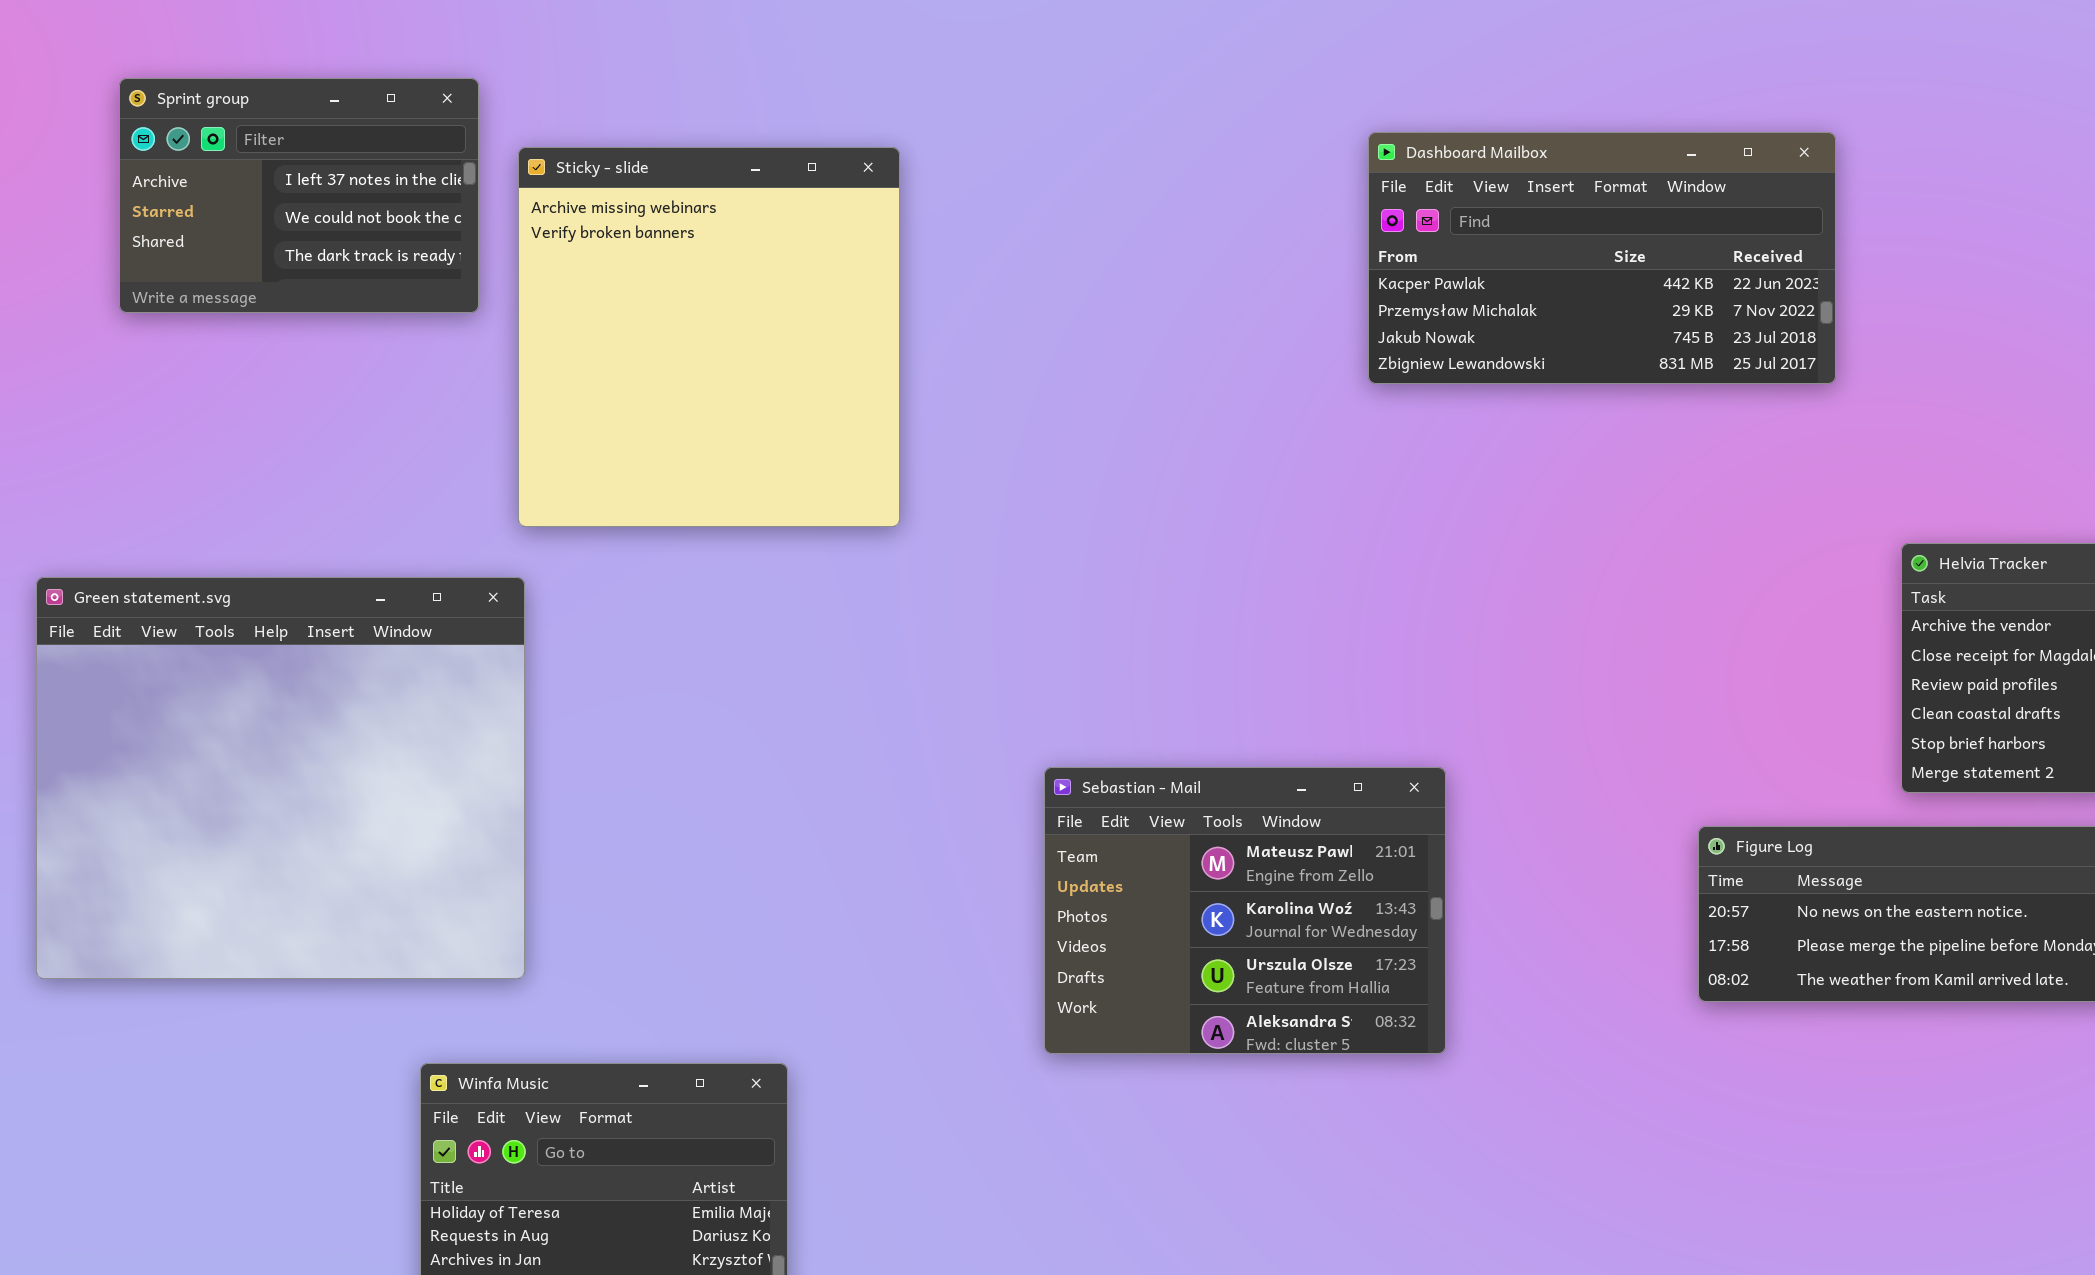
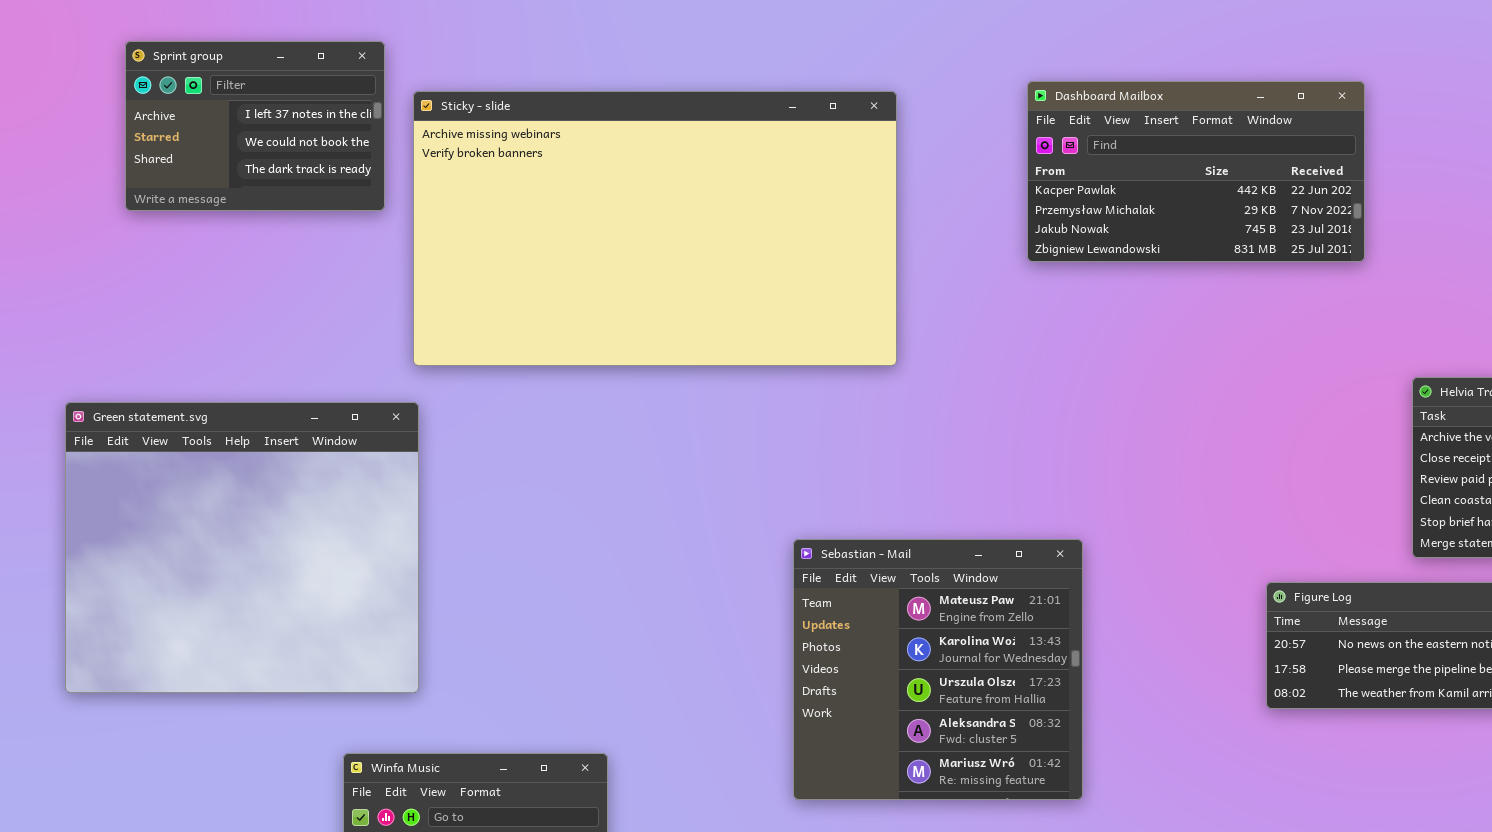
Sticky - slide: [518,147,900,527] -> [413,91,897,366], resized
Sebastian - Mail: [1044,767,1446,1054] -> [793,539,1083,800], resized

